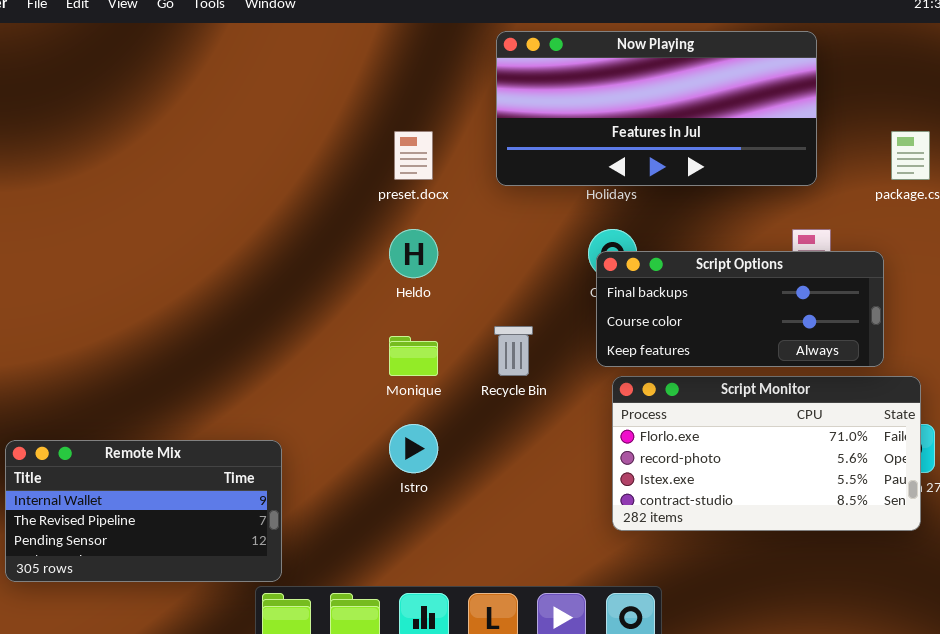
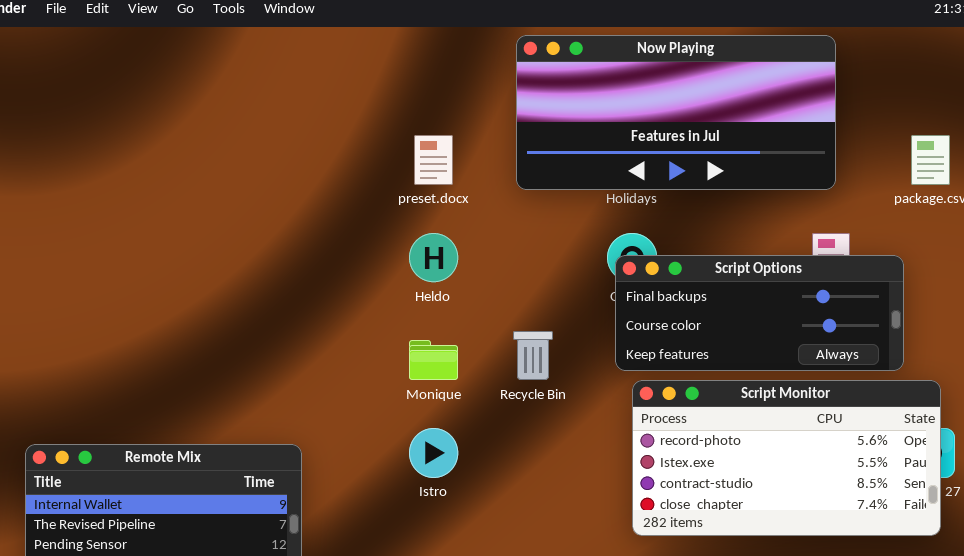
Script Monitor: [612,376,921,531] -> [632,380,941,536], scrolled down 1 row

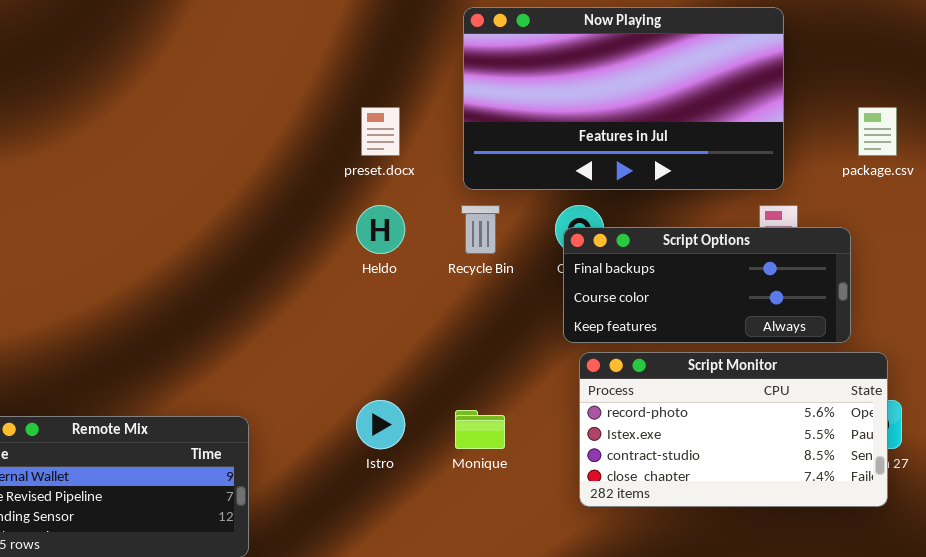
Now Playing: [516,35,836,190] -> [463,7,784,190], resized
Recycle Bin: [513,331,553,380] -> [461,205,500,254], moved
Monique: [409,340,458,380] -> [455,410,505,449], moved

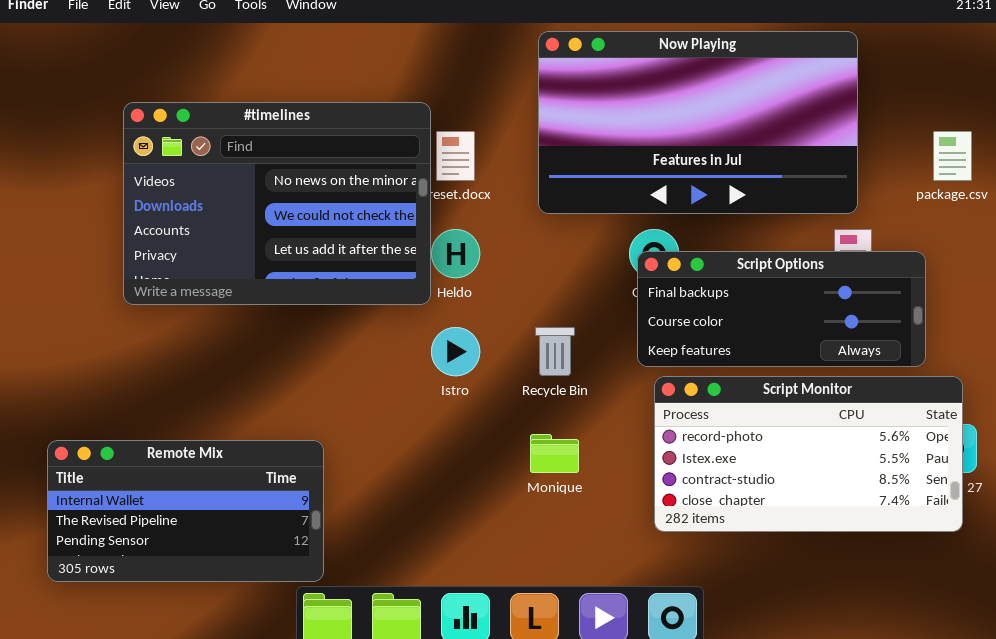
#timelines: none -> [123,102,431,305], opened
Recycle Bin: [461,205,500,254] -> [535,327,575,376], moved
Istro: [356,400,405,449] -> [431,327,480,376], moved

